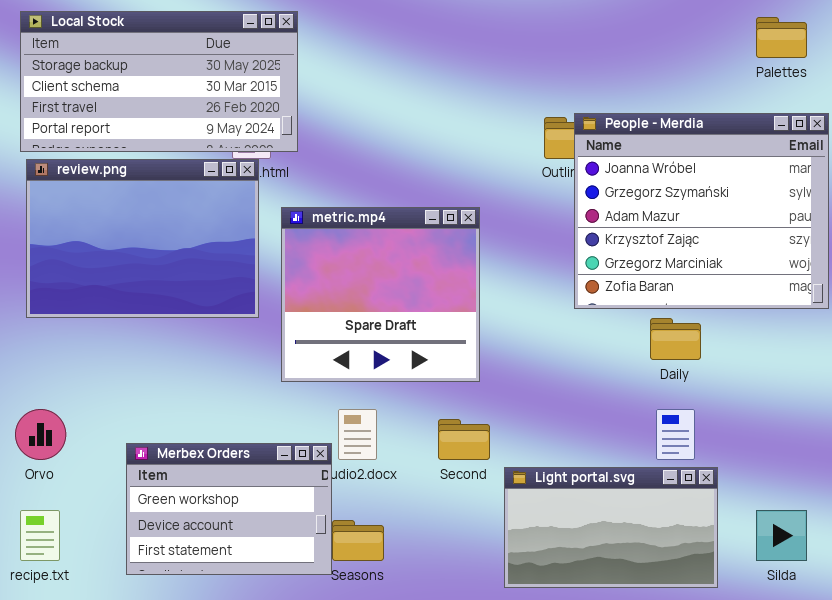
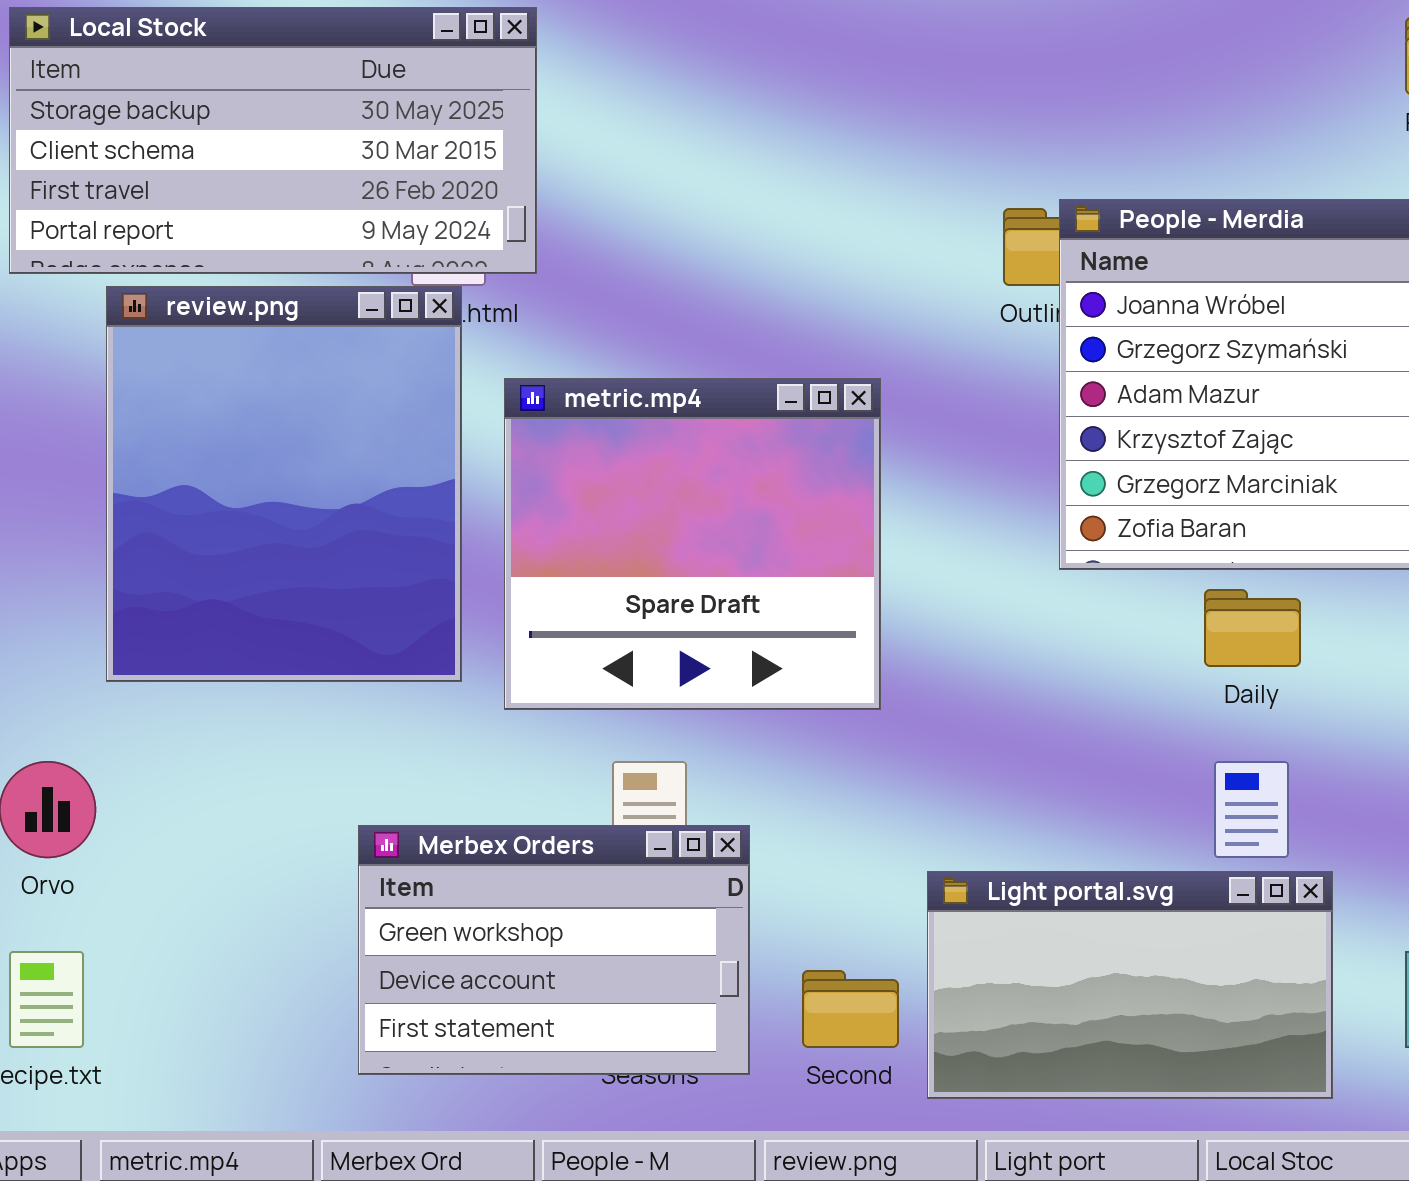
review.png: [26,159,259,318] -> [106,286,462,682], resized
Second: [438,419,490,460] -> [802,970,899,1048], moved
Merbex Orders: [126,443,332,575] -> [358,825,750,1075], moved

